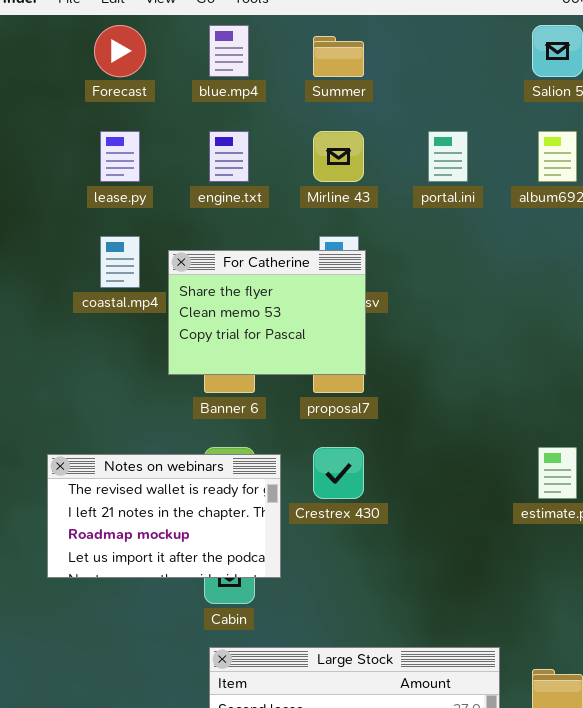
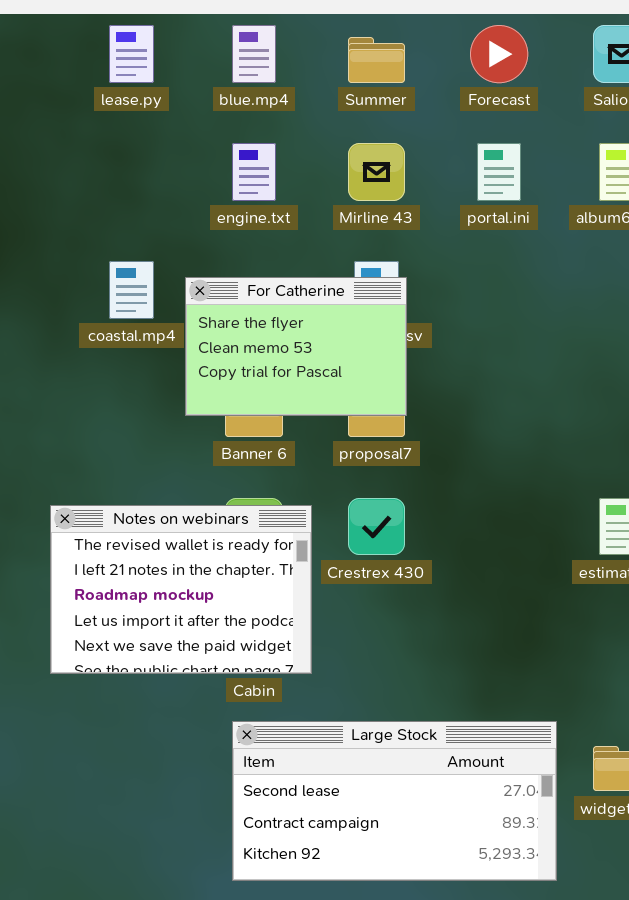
Forecast: [94,25,146,77] -> [470,25,528,83], moved
lease.py: [100,131,140,182] -> [109,25,154,83], moved
Notes on webinars: [47,454,281,578] -> [50,505,312,674], resized

